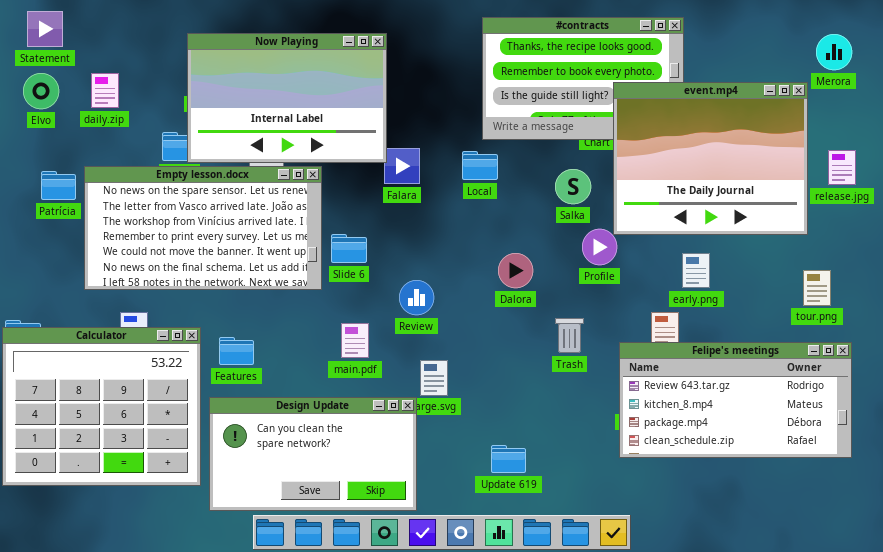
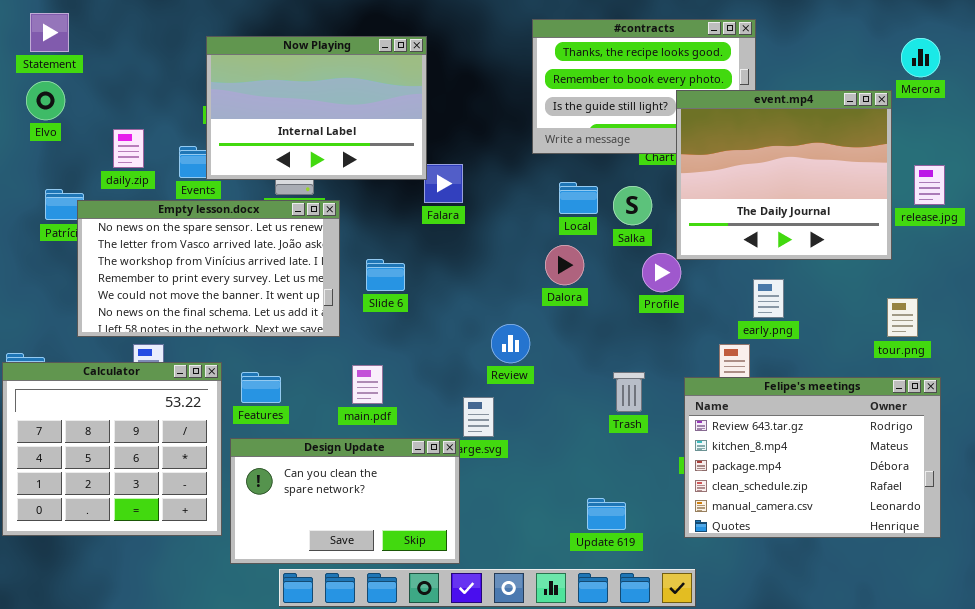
daily.zip: [91,73,119,108] -> [113,129,144,168], moved
Local: [462,151,498,180] -> [559,182,598,214], moved
Empty lesson.docx: [84,166,322,290] -> [77,200,340,337], moved
Dalora: [498,253,533,288] -> [545,245,584,285], moved
Review: [399,280,434,315] -> [491,324,530,363], moved
Trash: [555,318,584,353] -> [613,372,645,412], moved
main.pdf: [341,323,369,358] -> [352,365,383,404], moved
Felipe's meetings: [619,342,852,458] -> [684,377,941,538], resized
Update 619: [491,445,526,473] -> [587,498,626,530], moved

